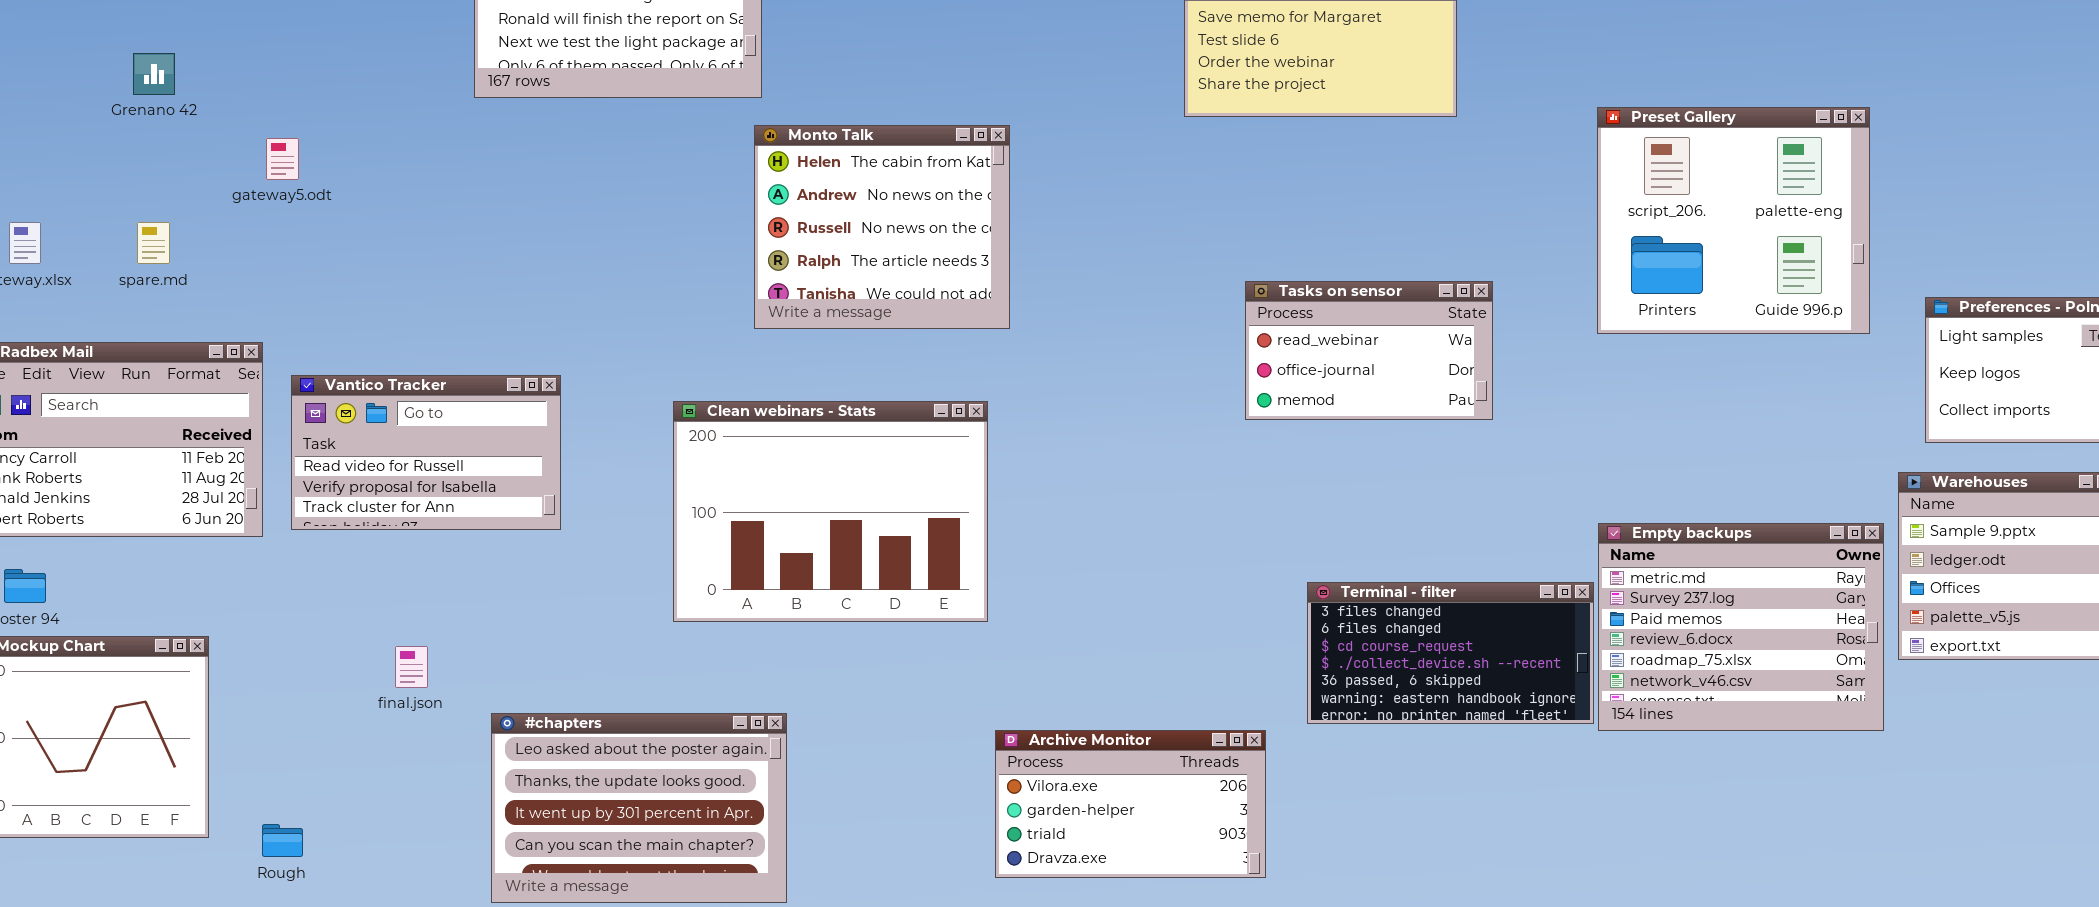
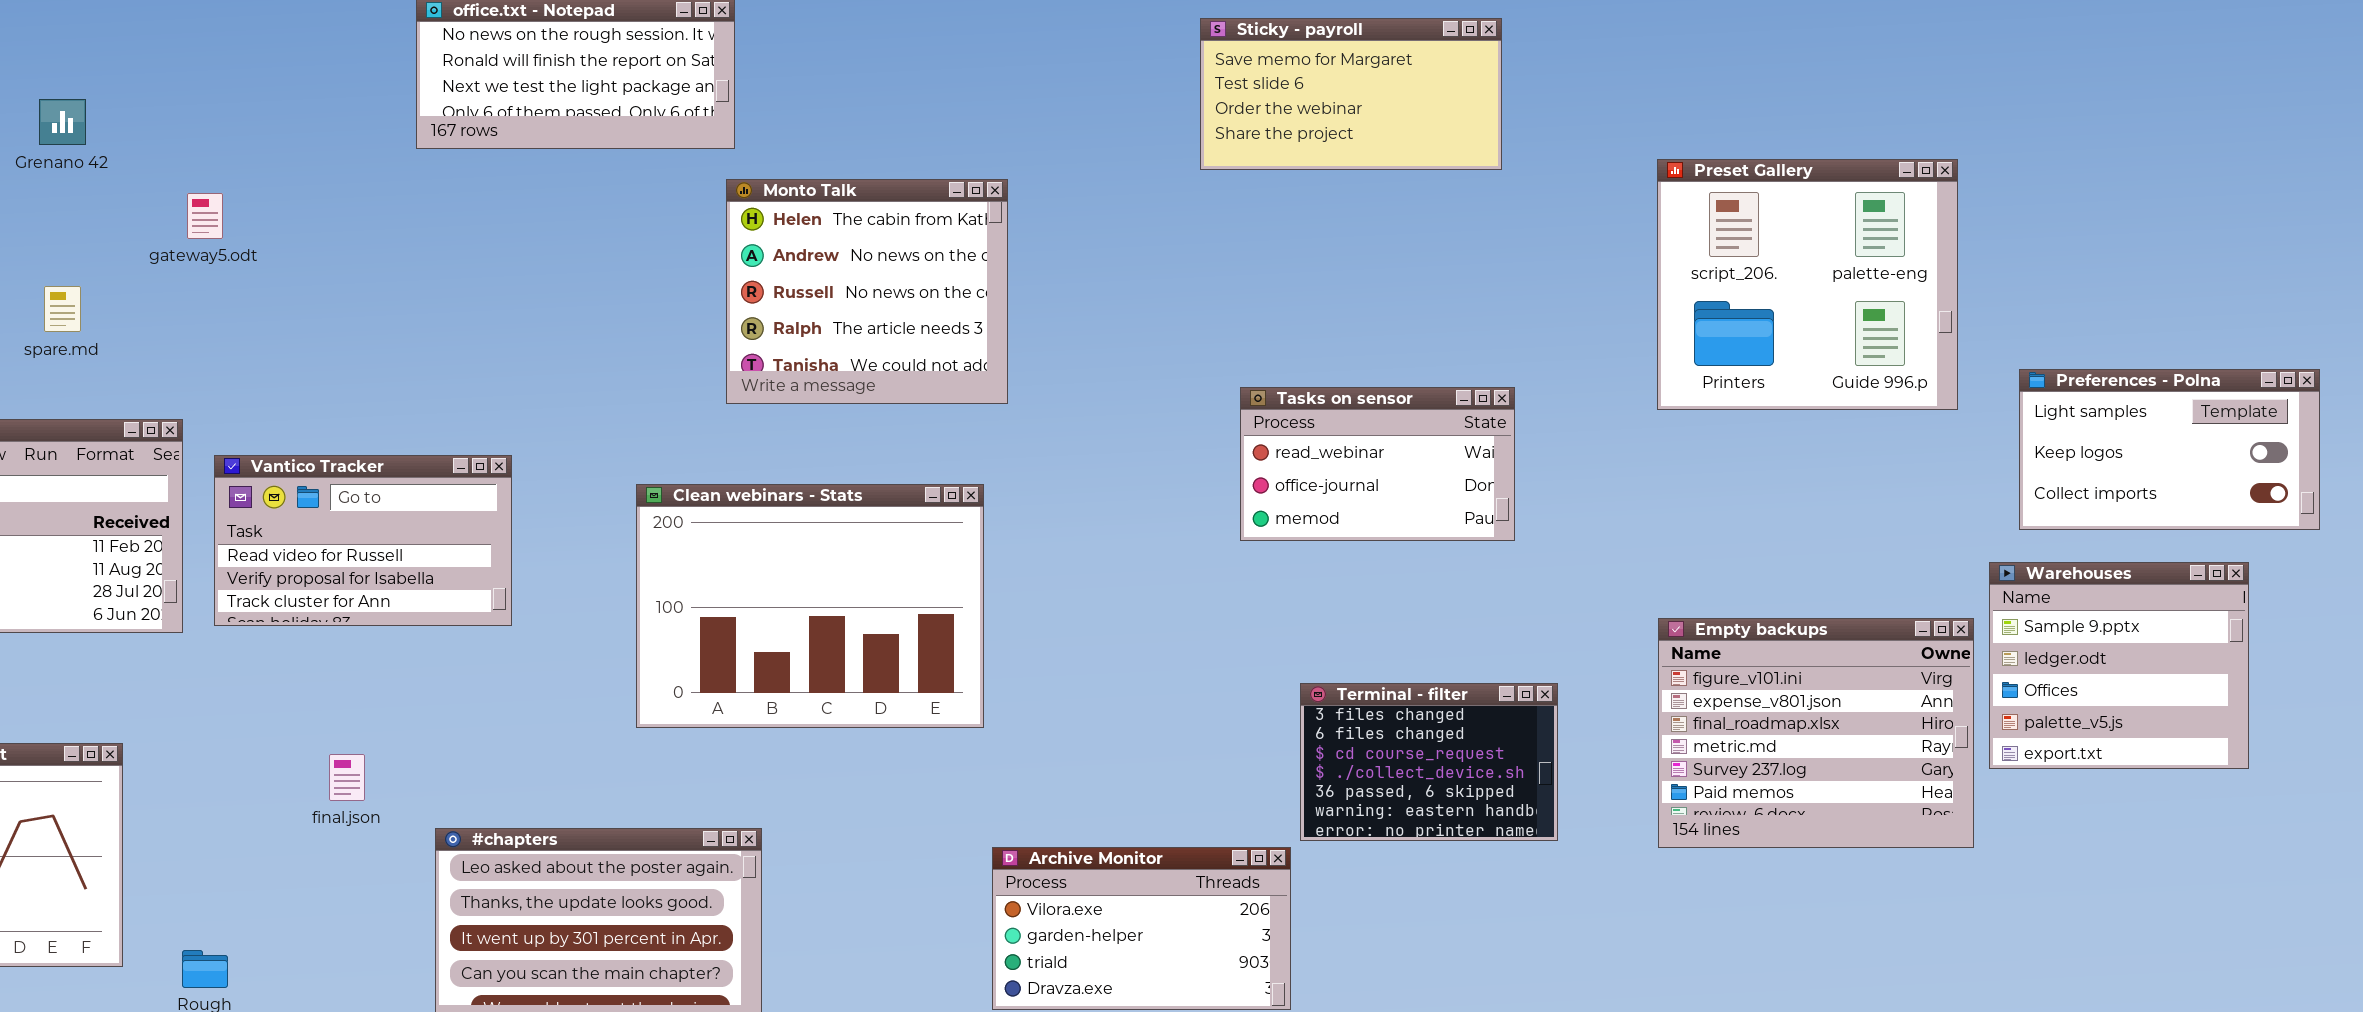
Tasks on sensor: [1245,281,1493,420] -> [1240,387,1515,541], moved
Empty backups: [1598,523,1884,731] -> [1658,618,1974,848], scrolled up 3 rows
Terminal - filter: [1307,582,1594,724] -> [1300,683,1558,841], moved, resized

